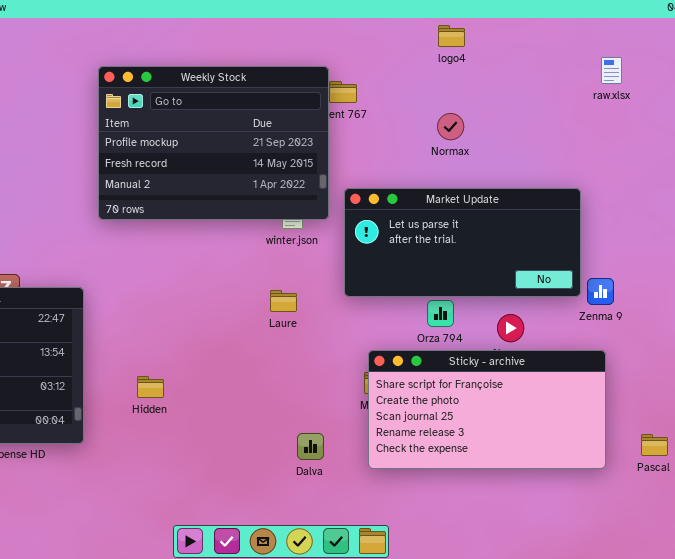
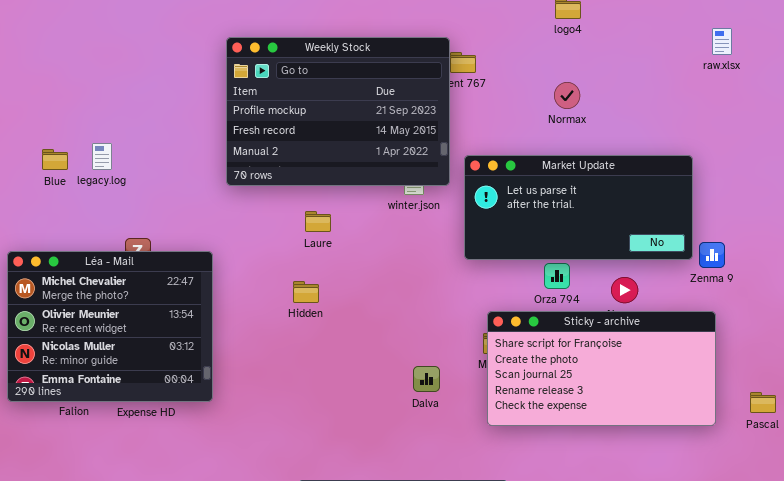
Laure: [270,290,297,312] -> [305,211,331,232], moved
Hidden: [137,376,164,398] -> [293,281,319,303], moved
Dalva: [297,433,324,460] -> [413,366,440,392], moved

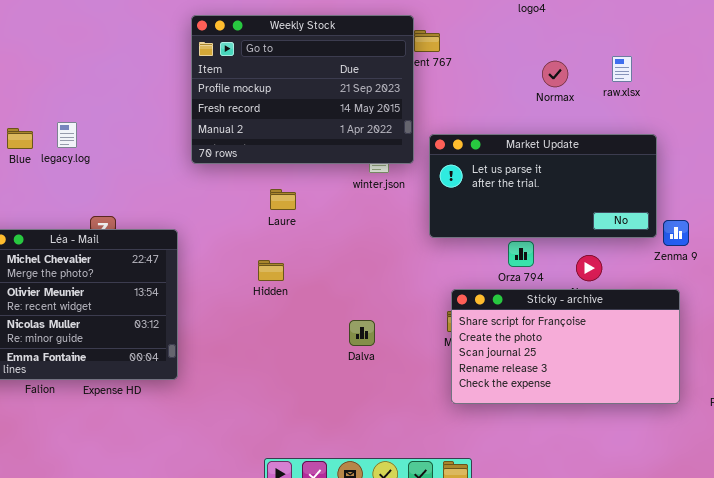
raw.xlsx: [712,28,732,55] -> [612,56,632,82], moved
Normax: [554,82,580,109] -> [542,61,568,87], moved
Dalva: [413,366,440,392] -> [349,320,375,346], moved

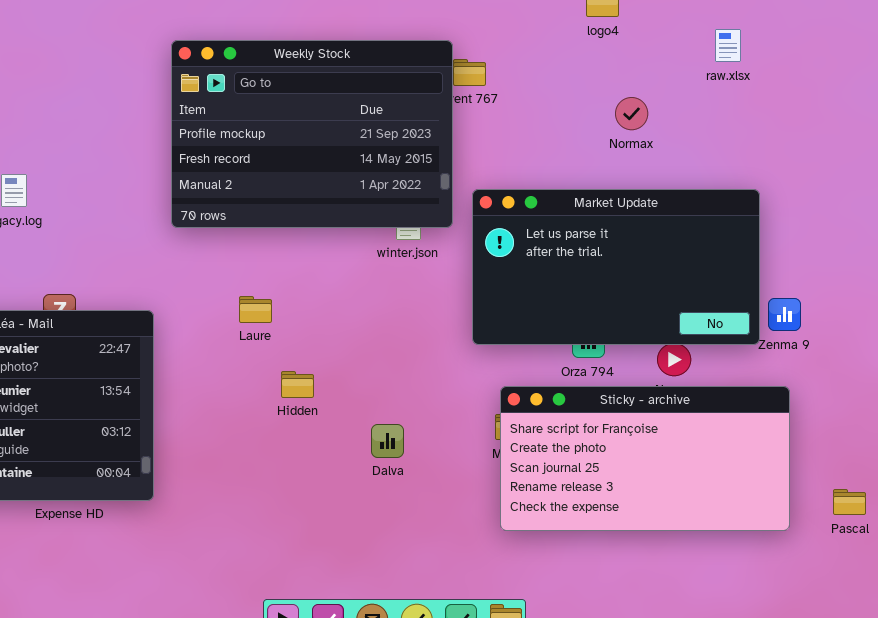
raw.xlsx: [612,56,632,82] -> [715,29,741,62], moved
Market Update: [429,134,657,238] -> [472,189,760,345], resized
Laure: [270,189,296,210] -> [239,296,272,323], moved
Hidden: [258,260,284,281] -> [281,371,314,398], moved

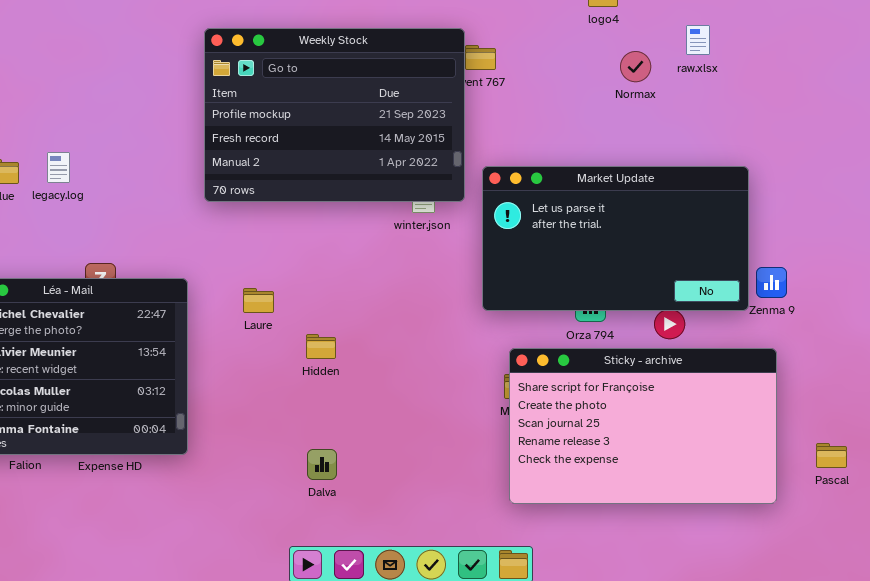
raw.xlsx: [715,29,741,62] -> [686,25,710,55], moved
Normax: [615,97,648,130] -> [620,51,651,82], moved
Laure: [239,296,272,323] -> [243,288,274,313], moved
Sticky - archive: [500,386,790,531] -> [509,348,777,504], resized
Dalva: [371,424,404,458] -> [307,449,337,480], moved

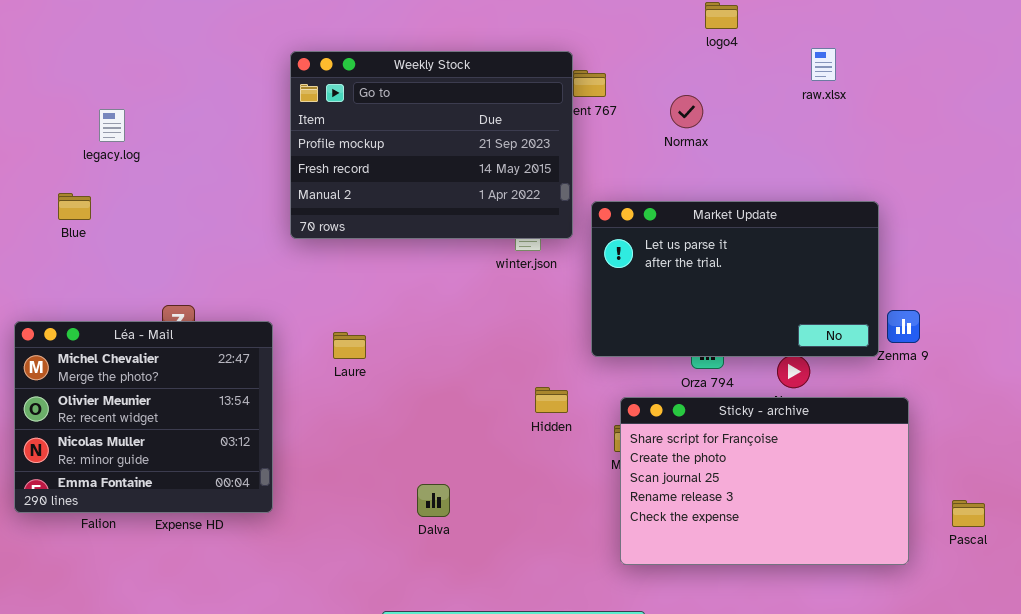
Normax: [620,51,651,82] -> [670,95,703,128], moved
legacy.log: [47,152,70,183] -> [99,109,125,142], moved
Hidden: [306,334,336,359] -> [535,387,568,413], moved
Dalva: [307,449,337,480] -> [417,484,450,517], moved

